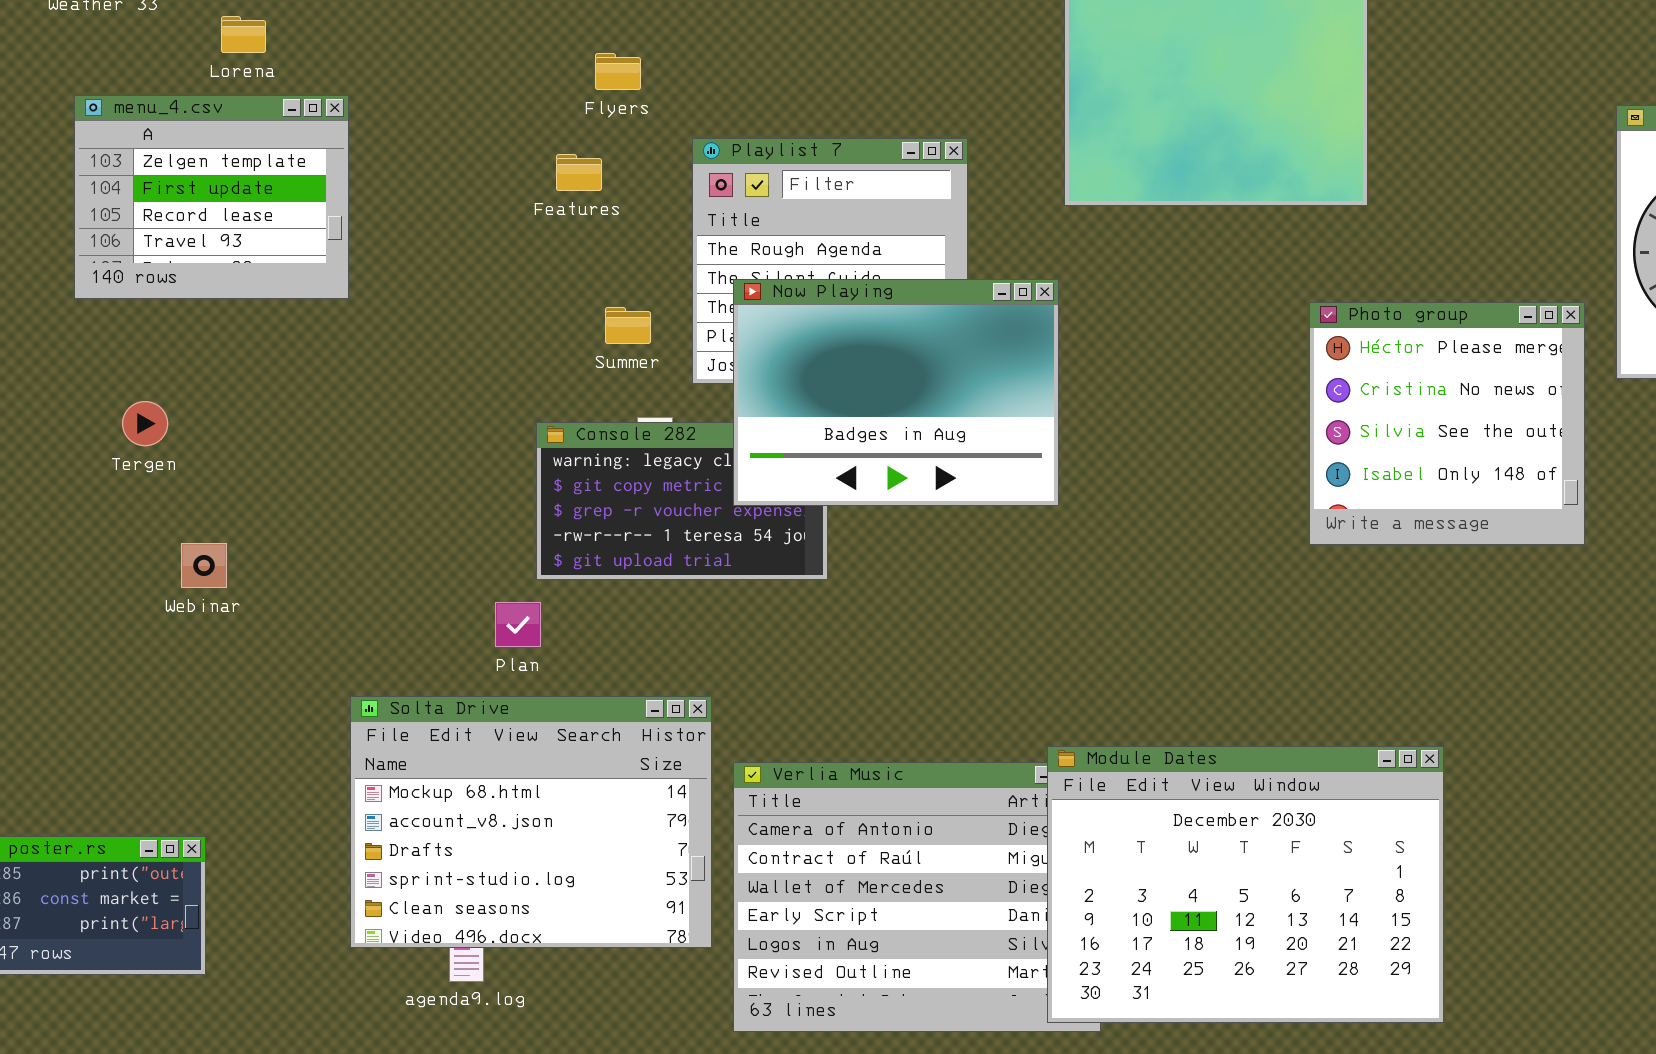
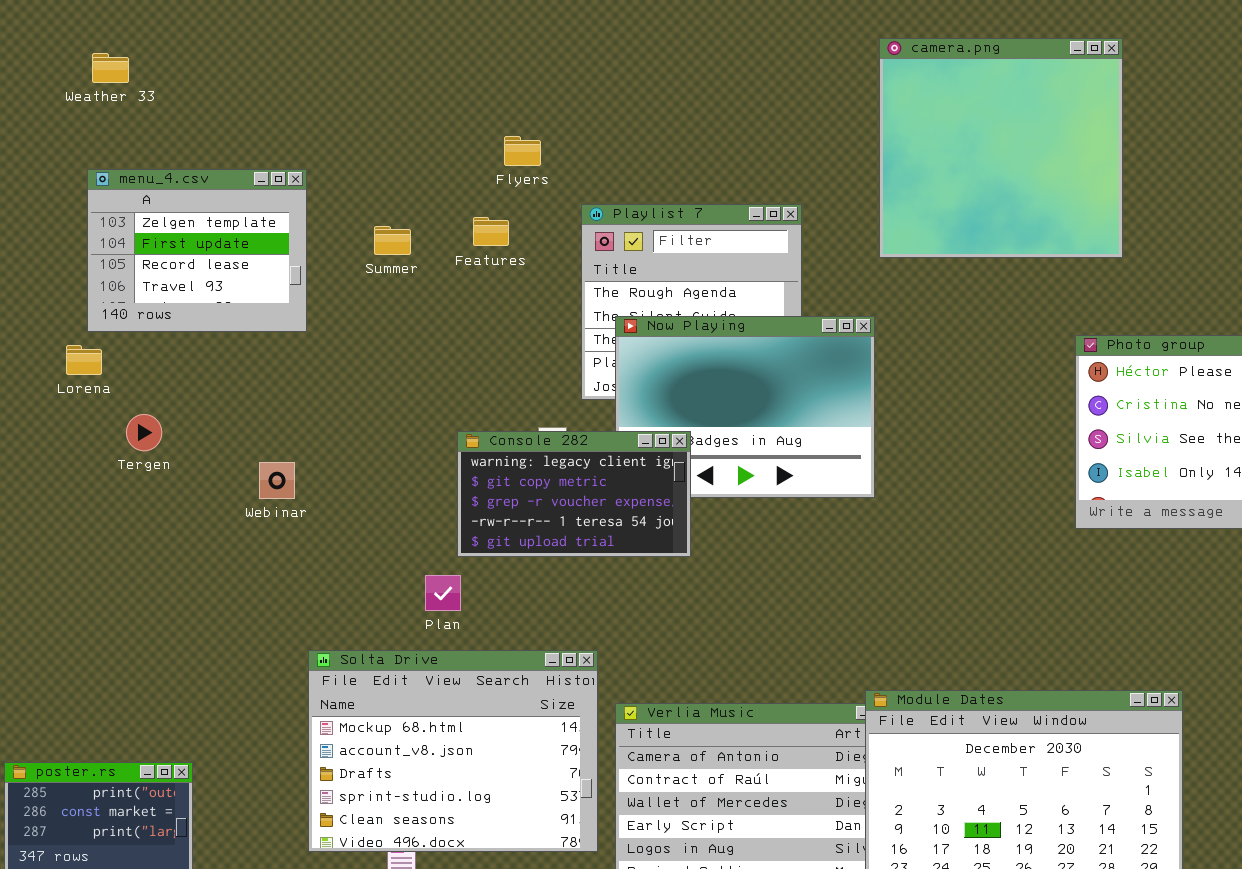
Lorena: [221,16,266,53] -> [66,345,102,375], moved
Summer: [605,307,651,344] -> [374,226,411,255], moved
Console 282: [536,422,828,580] -> [457,431,691,557], raised
Webinar: [181,543,227,588] -> [259,462,295,499], moved

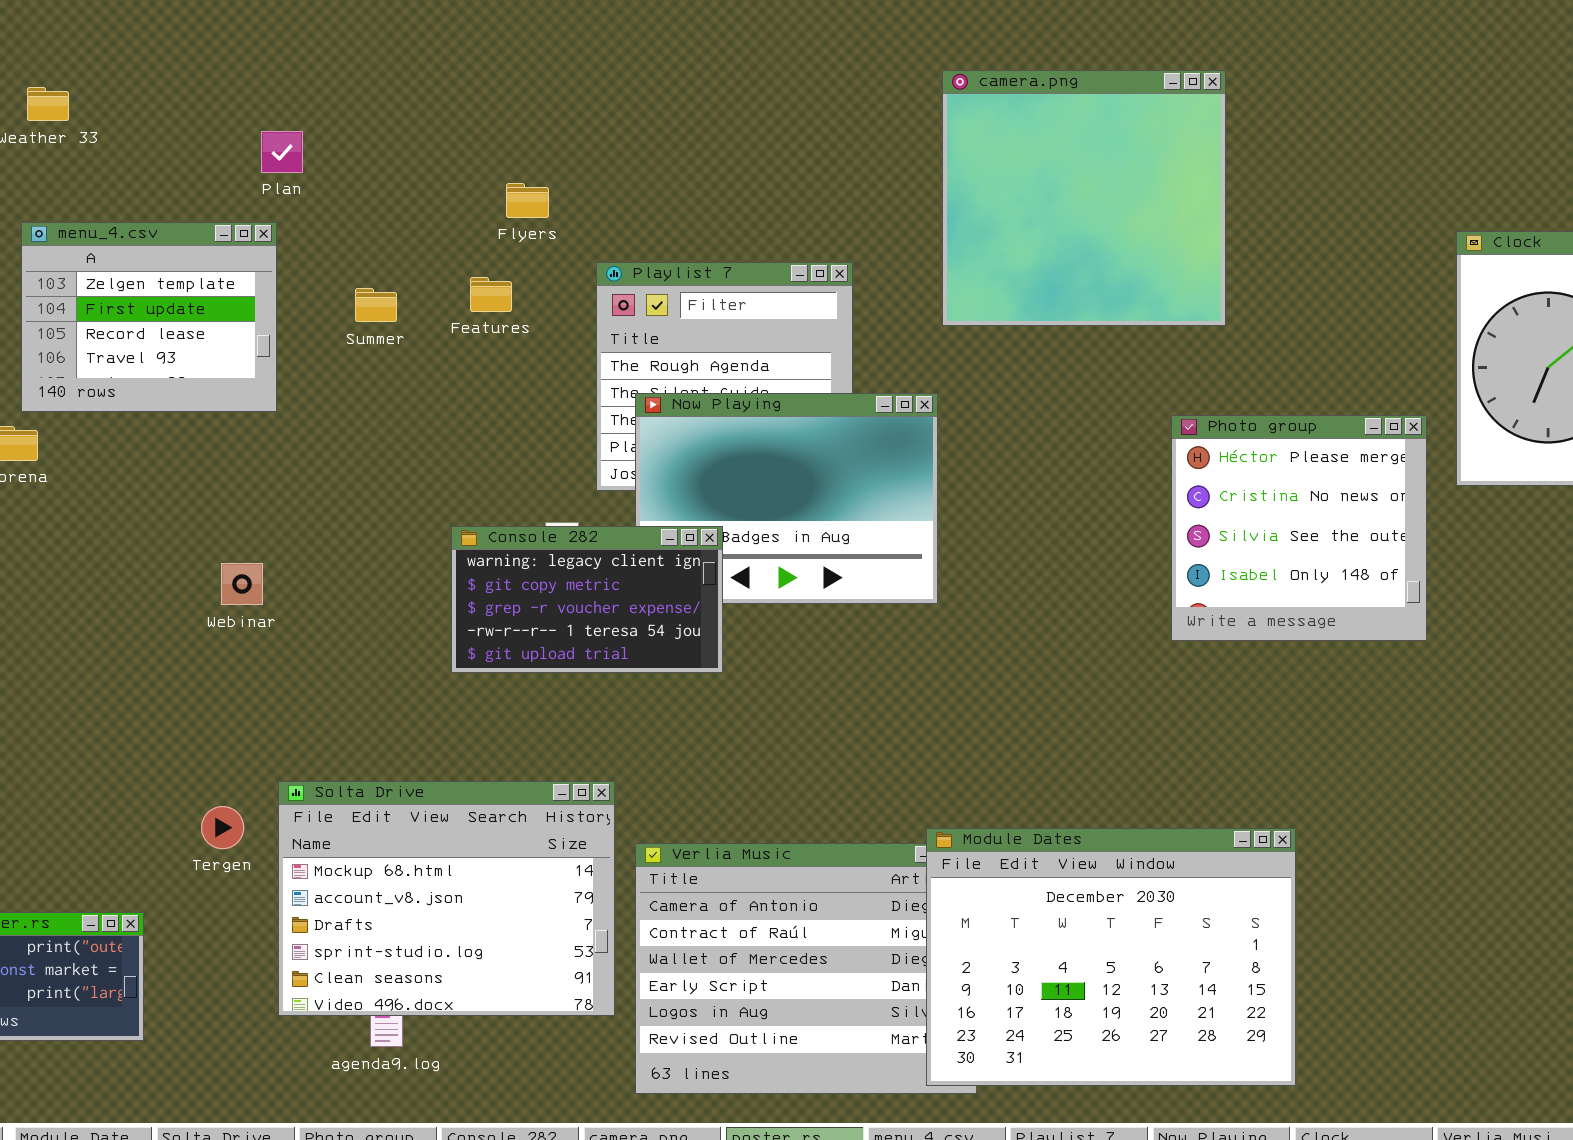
Tergen: [126,414,162,451] -> [201,806,244,849], moved
Plan: [425,575,461,611] -> [261,131,303,173], moved

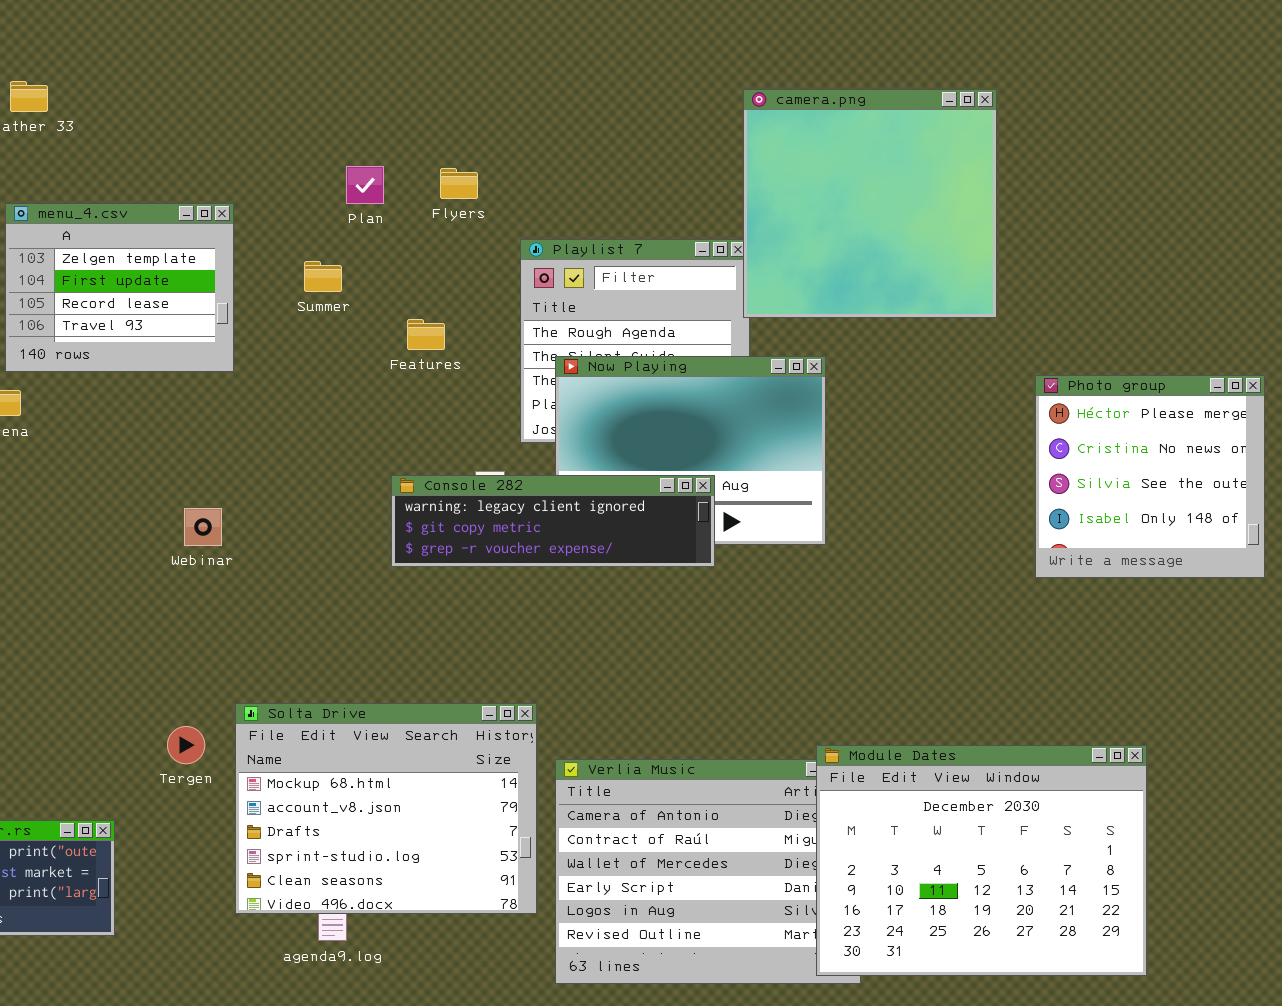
camera.png: [942,70,1226,326] -> [743,89,997,318], moved
Plan: [261,131,303,173] -> [346,166,384,204], moved
Features: [470,277,512,312] -> [407,319,445,350], moved
Console 282: [451,526,723,673] -> [391,475,715,567], resized

